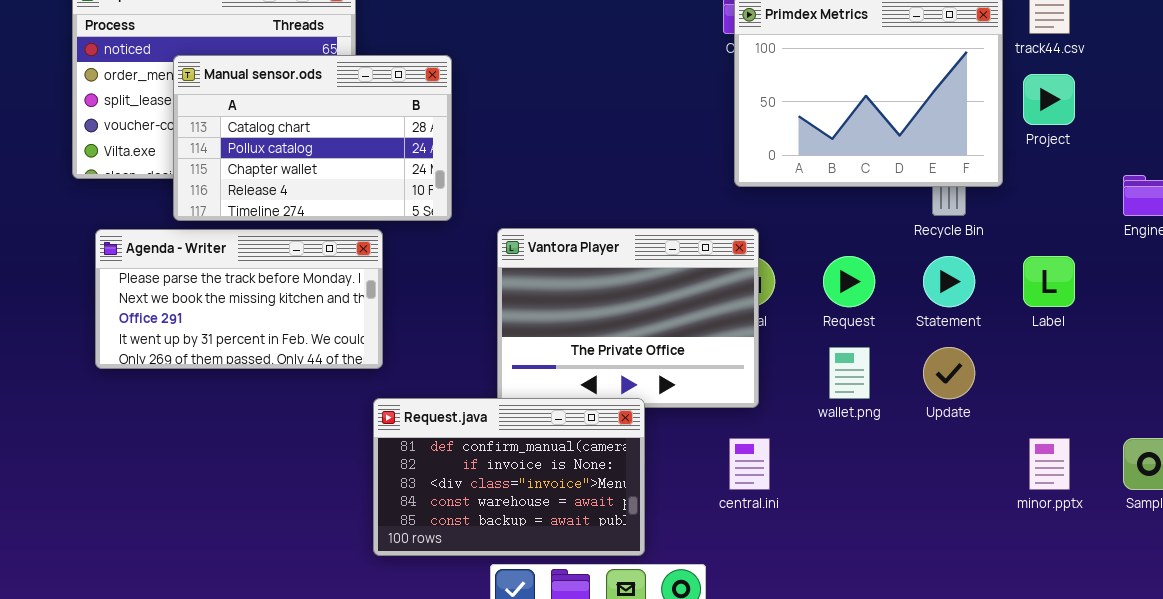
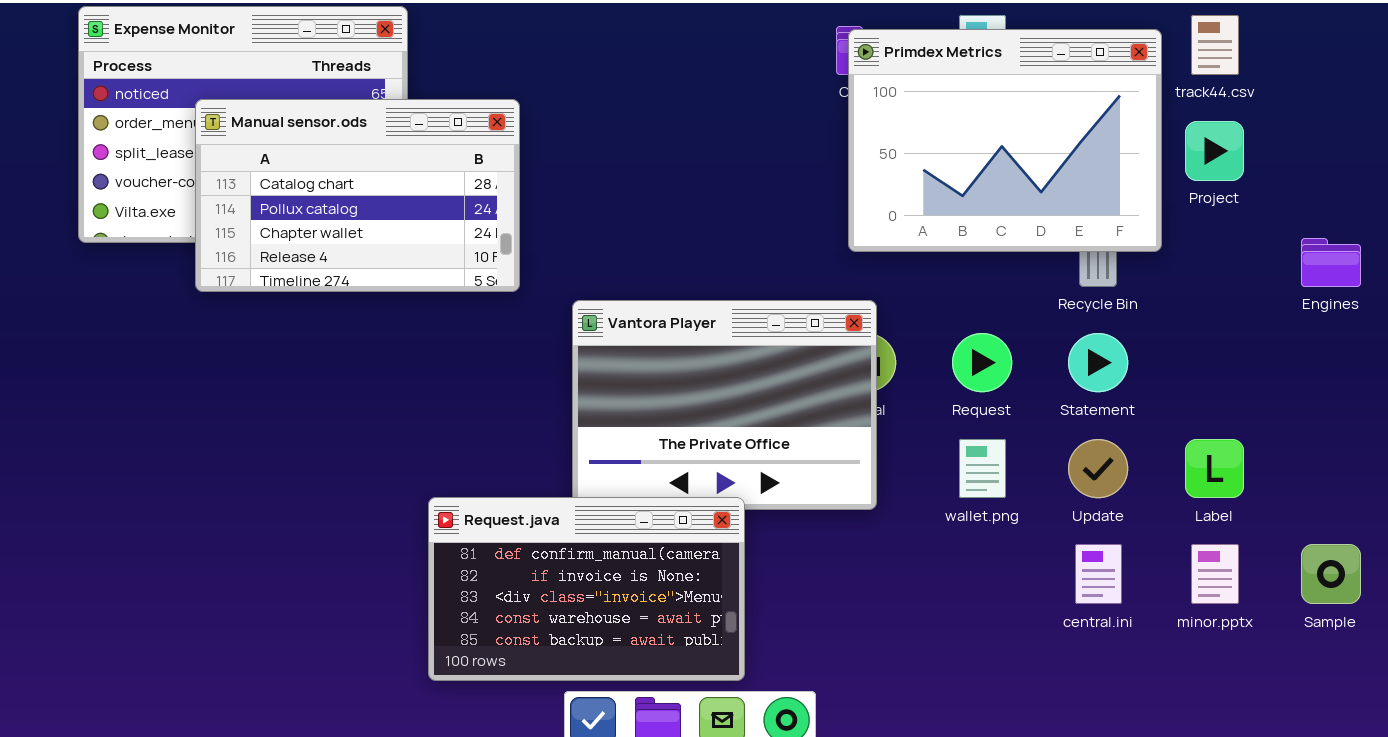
Agenda - Writer: [95,229,383,369] -> none, closed
Label: [1023,256,1075,307] -> [1185,439,1244,498], moved
central.ini: [729,438,770,490] -> [1075,544,1122,604], moved

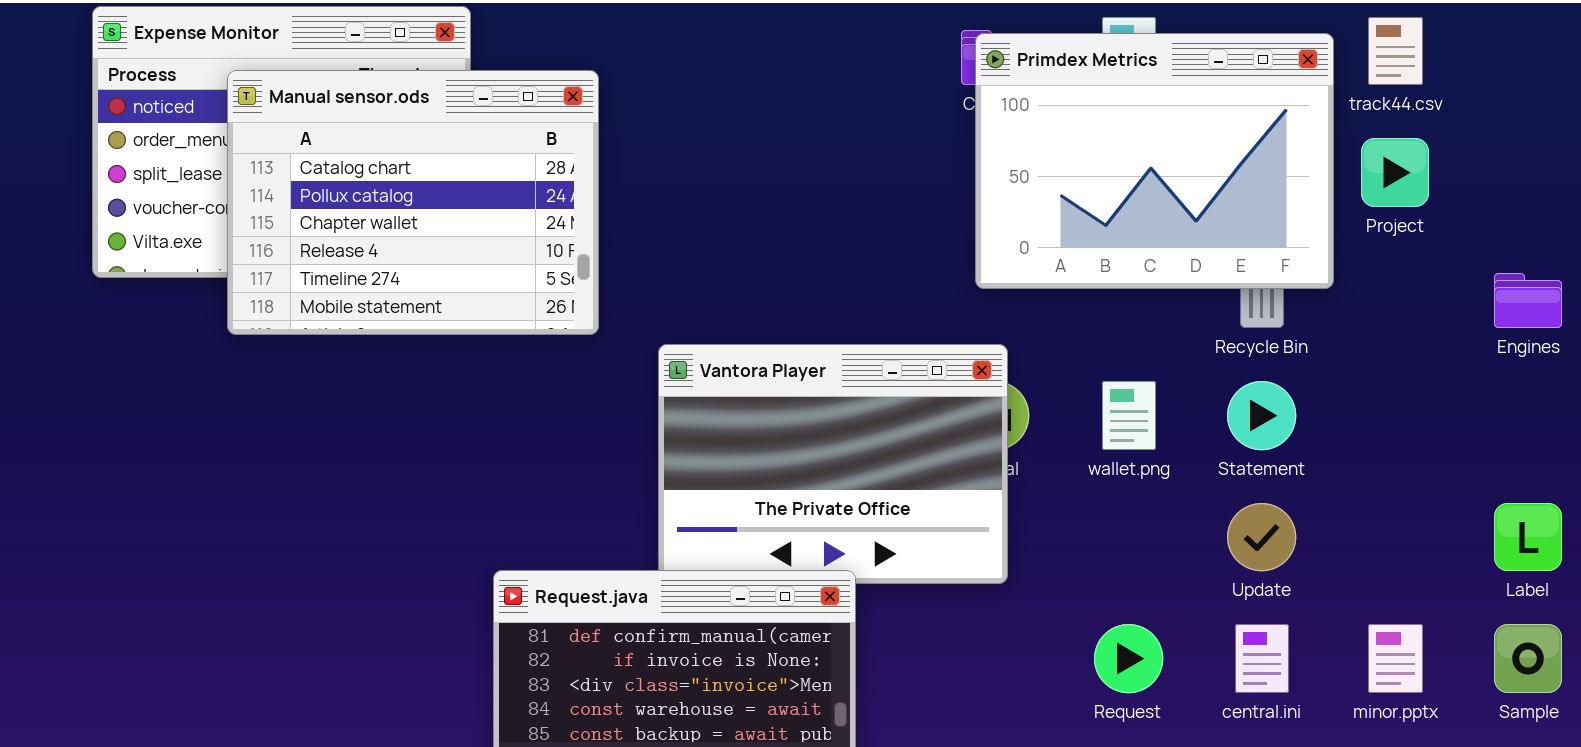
Manual sensor.ods: [195,99,520,292] -> [227,70,599,335], resized
Request: [952,333,1012,392] -> [1094,624,1163,693], moved
wallet.png: [959,439,1006,498] -> [1102,381,1156,450], moved
Label: [1185,439,1244,498] -> [1494,503,1562,571], moved

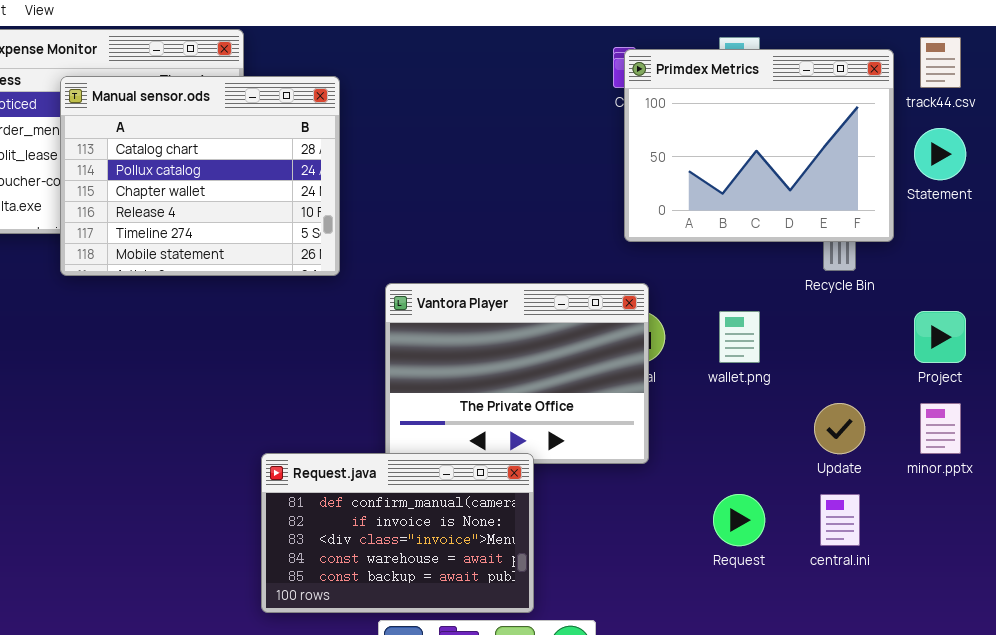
Project: [1361,138,1429,207] -> [914,311,966,363], moved
Statement: [1227,381,1296,450] -> [914,128,966,180], moved
minor.pptx: [1368,624,1423,693] -> [920,403,961,454], moved

